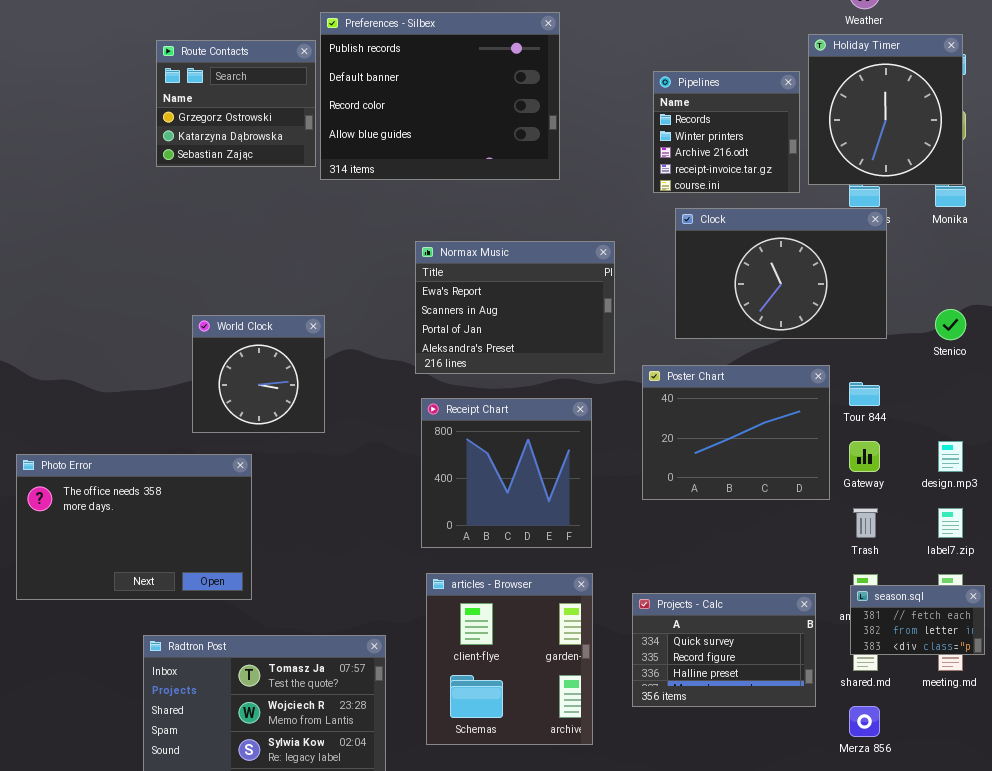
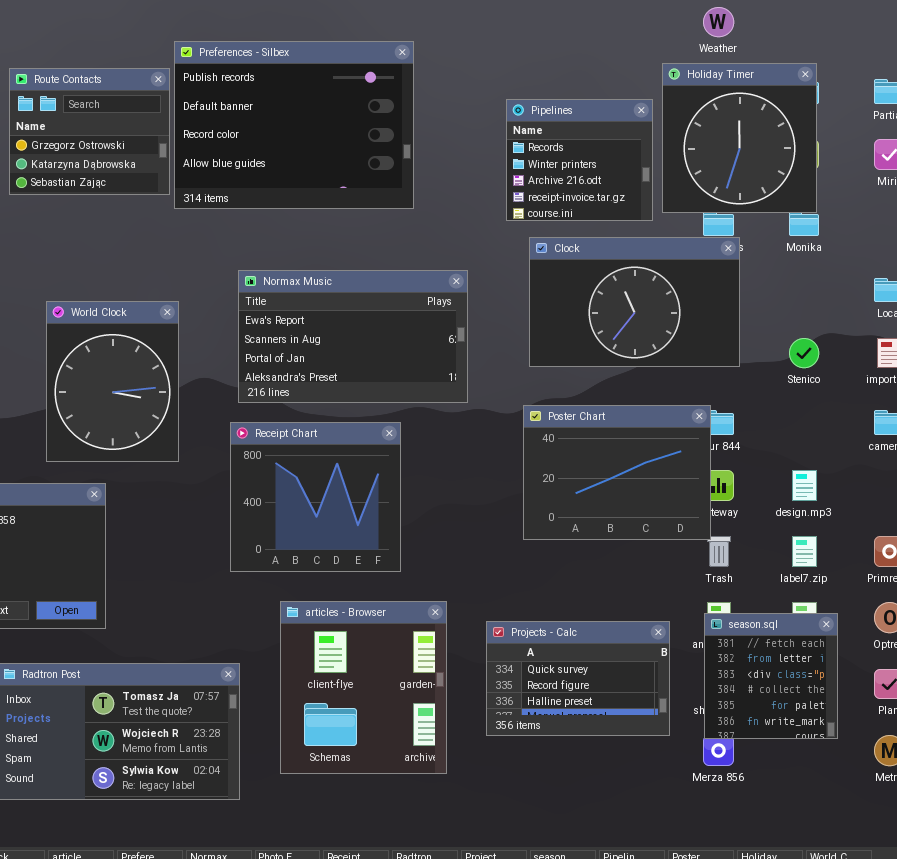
Normax Music: [415,241,615,374] -> [238,270,468,403], resized
World Clock: [192,315,325,433] -> [46,301,179,462], resized
Poster Chart: [642,365,830,500] -> [523,405,711,540], moved
Receipt Chart: [421,398,592,548] -> [230,422,401,572], moved
season.sql: [850,585,985,655] -> [704,613,838,739], resized

